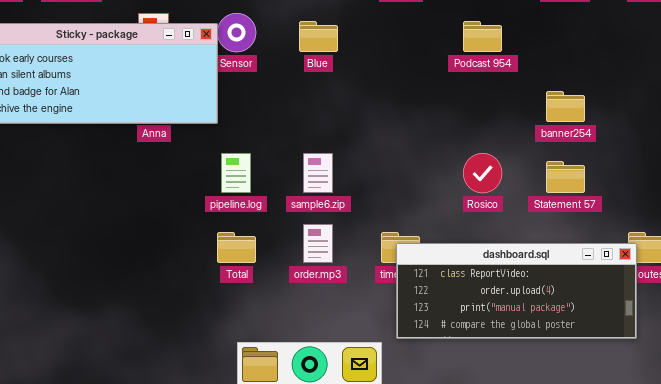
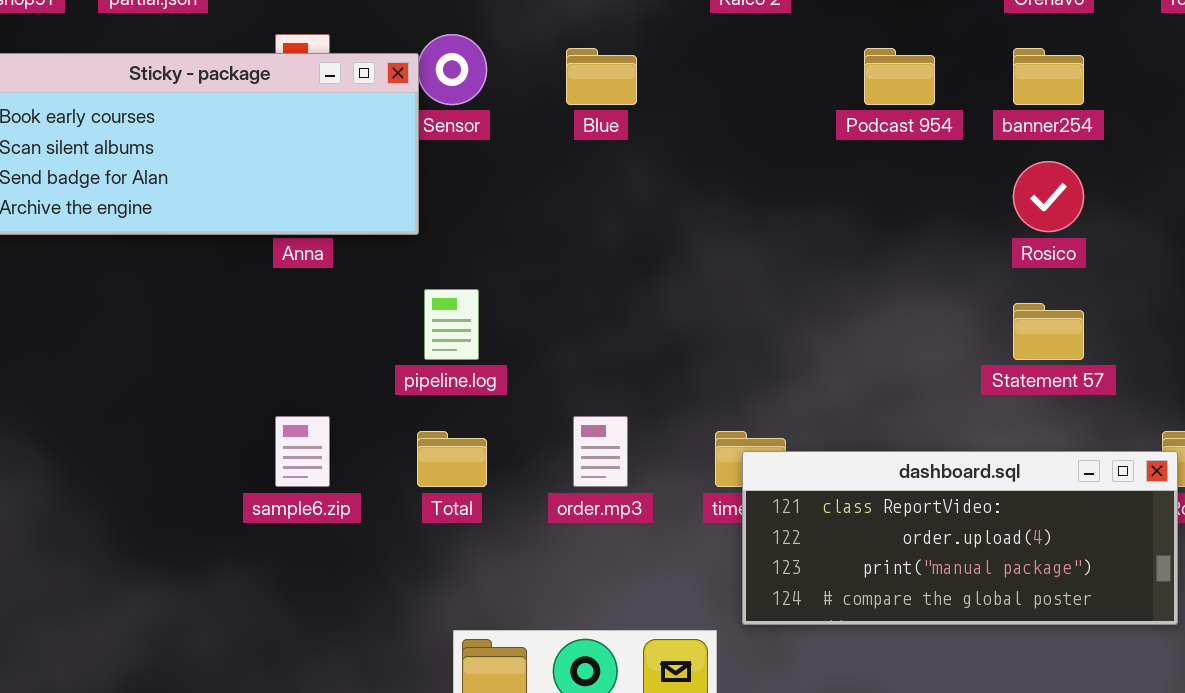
banner254: [546,91,585,122] -> [1013,48,1084,105], moved
sample6.zip: [303,153,333,193] -> [275,416,330,487], moved
Rosico: [463,153,502,193] -> [1013,161,1084,232], moved

